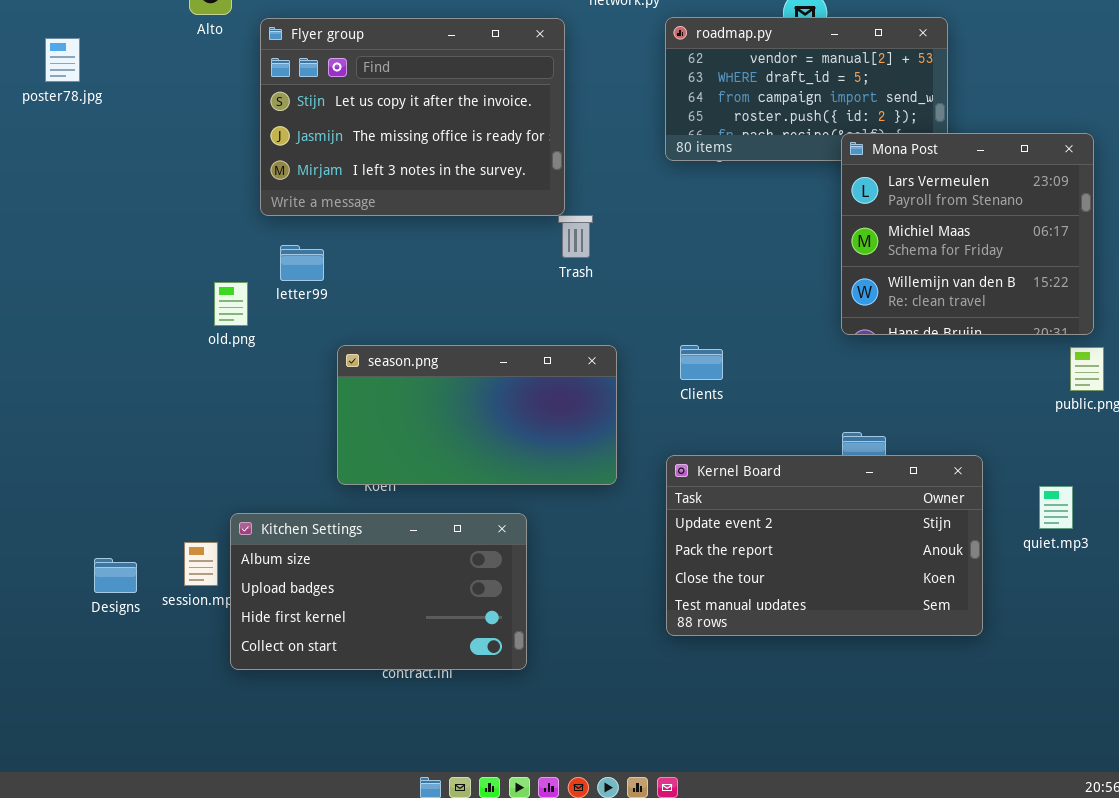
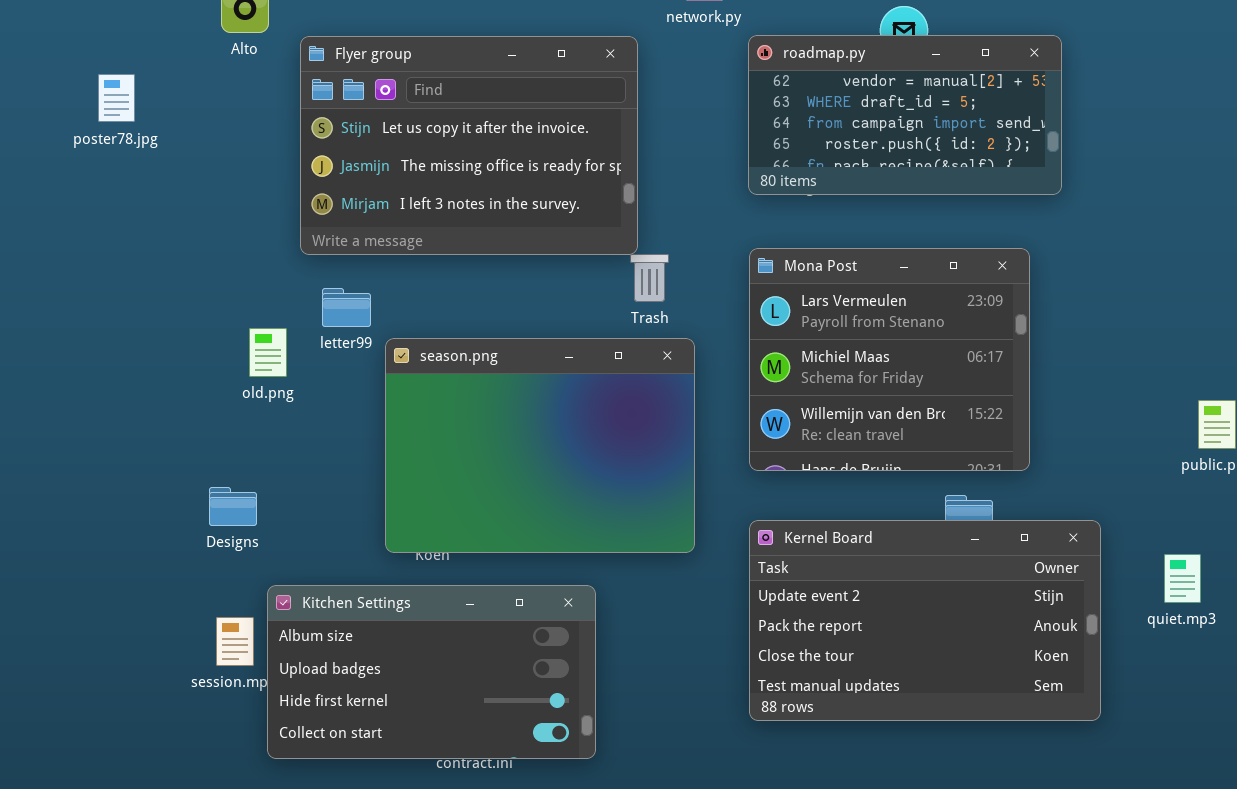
poster78.jpg: [45,38,80,82] -> [98,74,135,122], moved
Mona Post: [841,133,1094,335] -> [749,248,1030,471], moved
season.png: [337,345,617,485] -> [385,338,695,553], resized
Designs: [94,558,137,593] -> [209,487,257,526], moved

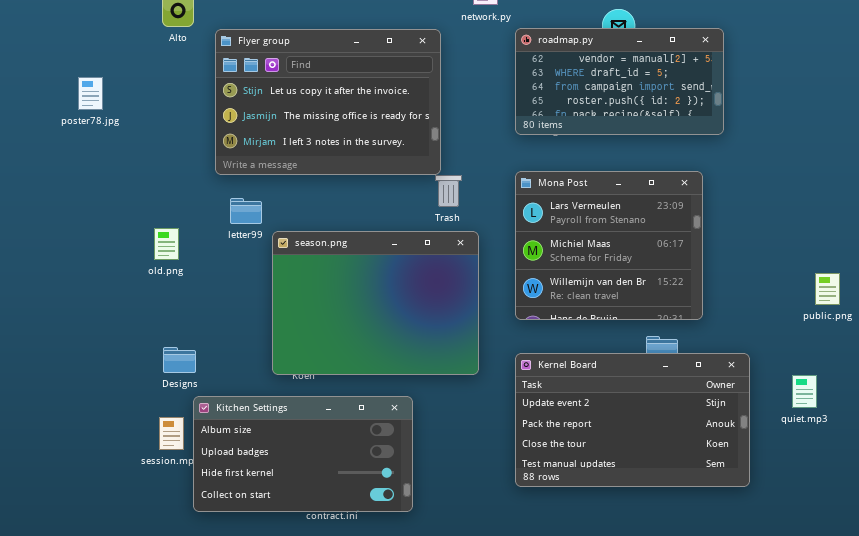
poster78.jpg: [98,74,135,122] -> [78,77,103,110], moved
old.png: [249,328,287,377] -> [154,228,179,260], moved
Designs: [209,487,257,526] -> [163,347,196,373], moved

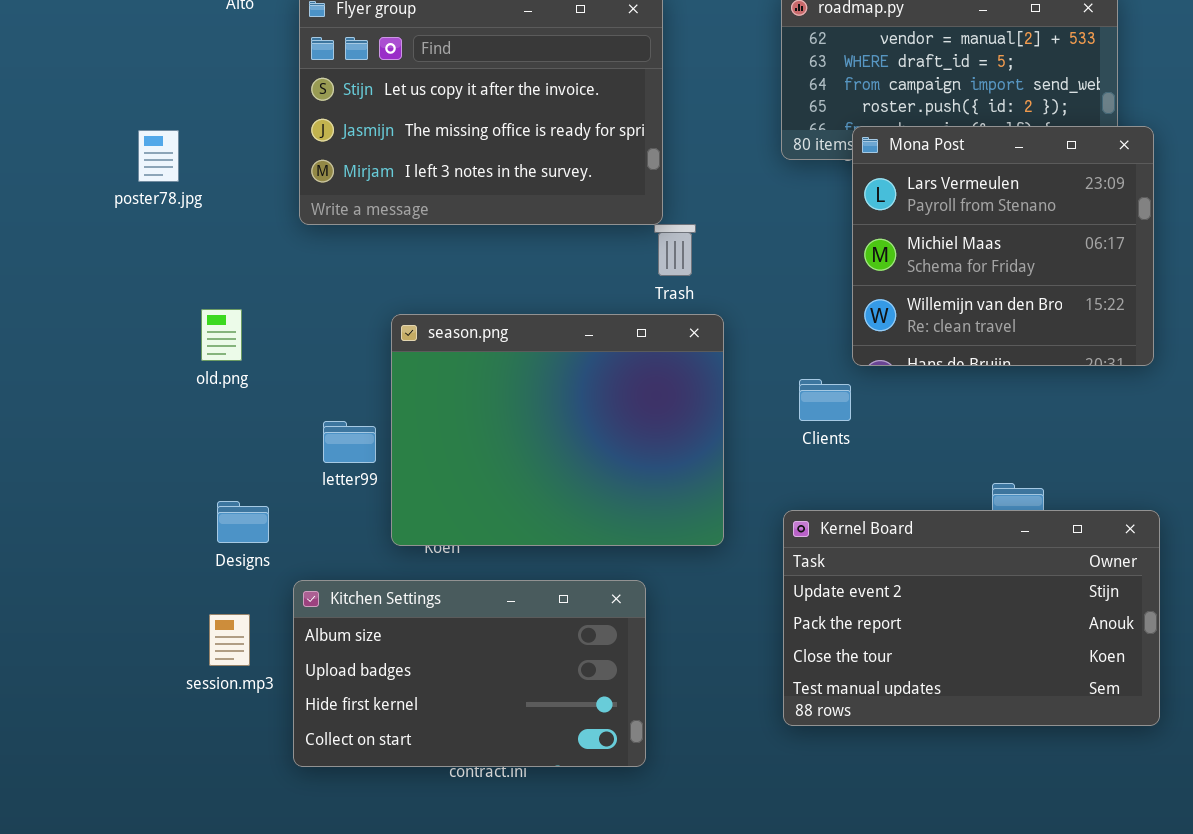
poster78.jpg: [78,77,103,110] -> [138,130,179,182], moved
Mona Post: [515,171,703,320] -> [852,126,1154,366], moved
letter99: [230,198,262,224] -> [323,421,376,463], moved
Kitchen Settings: [193,396,413,512] -> [293,580,646,767], moved

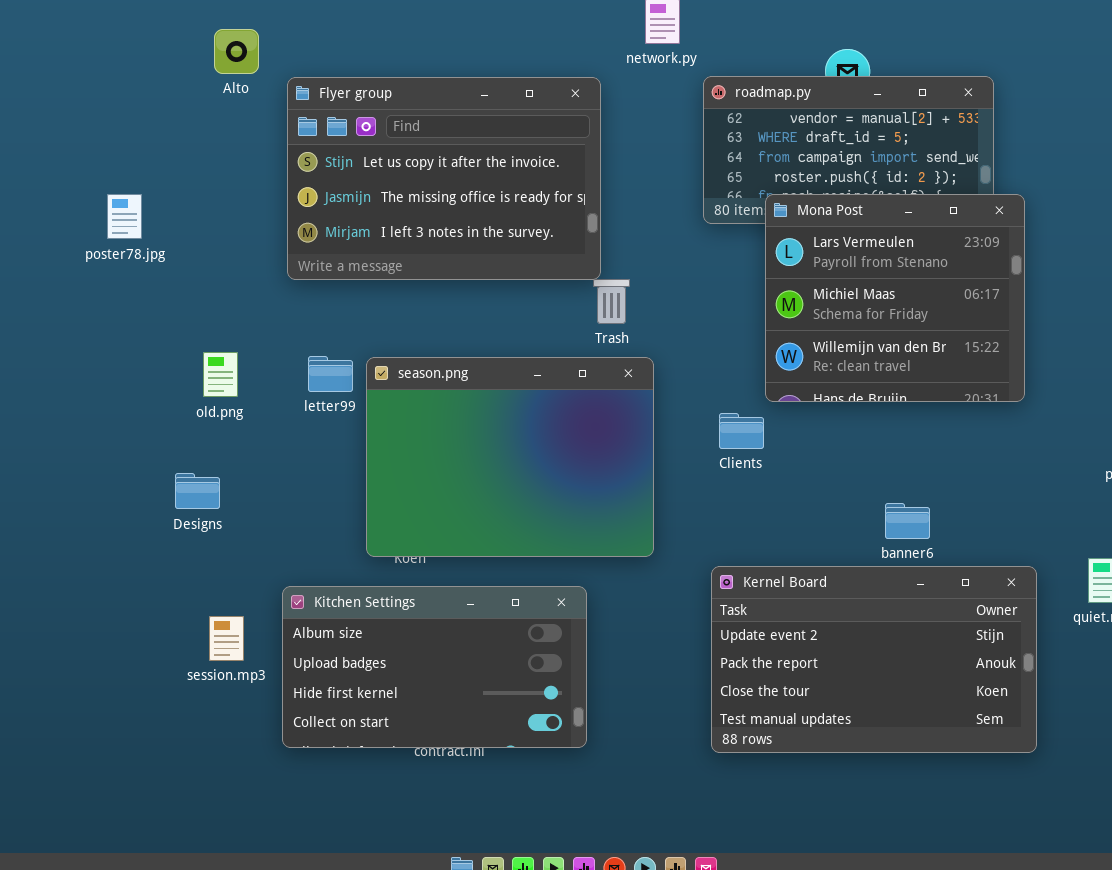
poster78.jpg: [138,130,179,182] -> [107,194,142,239], moved
letter99: [323,421,376,463] -> [308,356,353,392], moved
Designs: [217,501,269,543] -> [175,473,220,509], moved
Kernel Board: [783,510,1160,726] -> [711,566,1037,753], moved

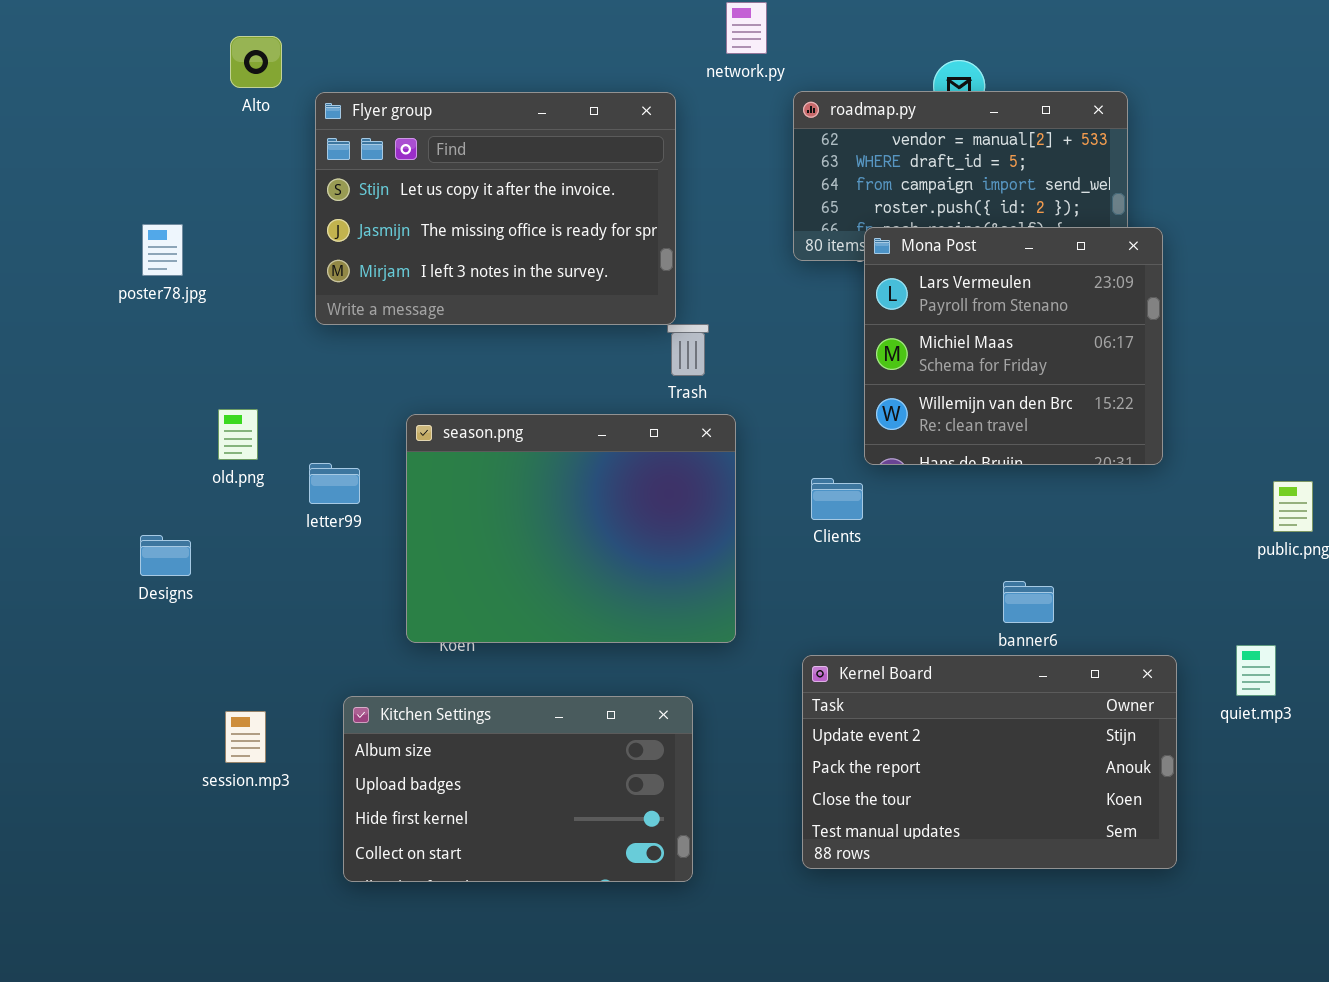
poster78.jpg: [107,194,142,239] -> [142,224,183,276], moved
letter99: [308,356,353,392] -> [309,463,360,504], moved
Designs: [175,473,220,509] -> [140,535,191,576], moved
Kitchen Settings: [282,586,587,748] -> [343,696,693,882], moved

